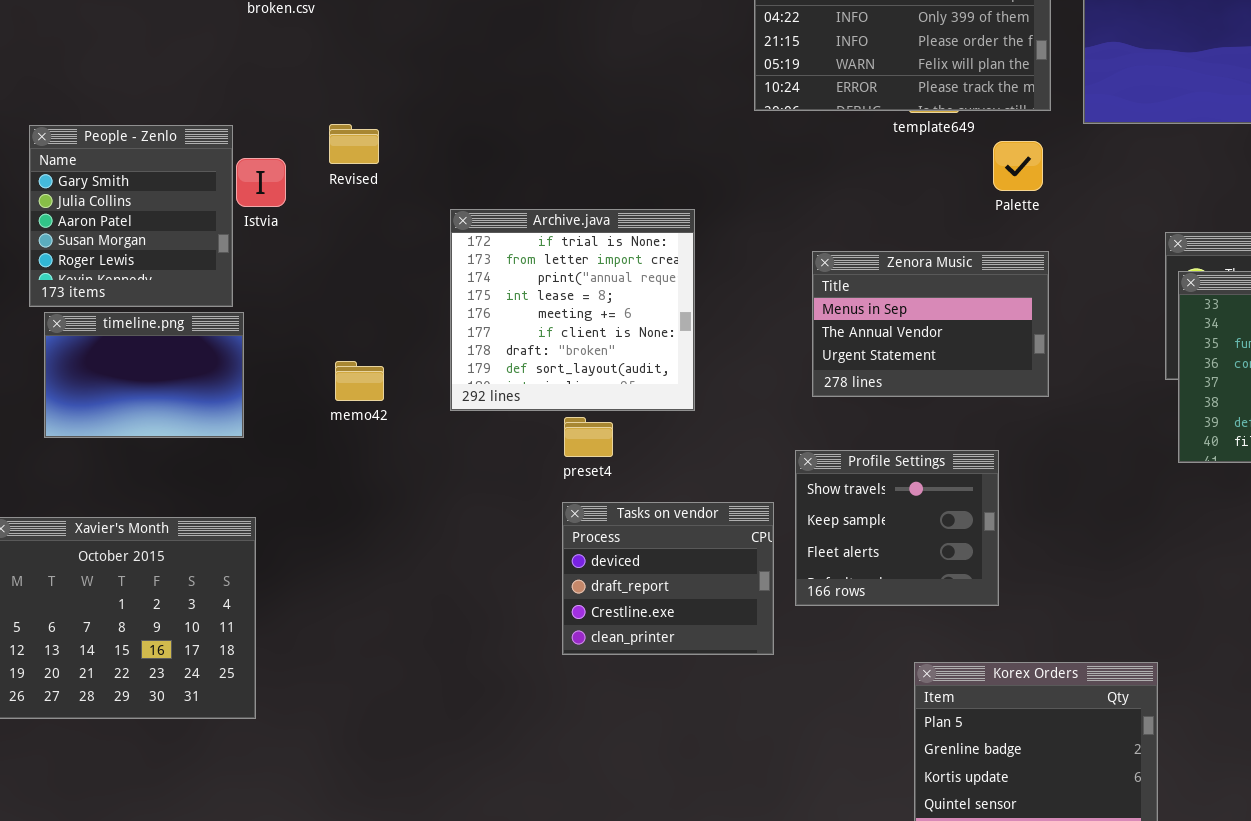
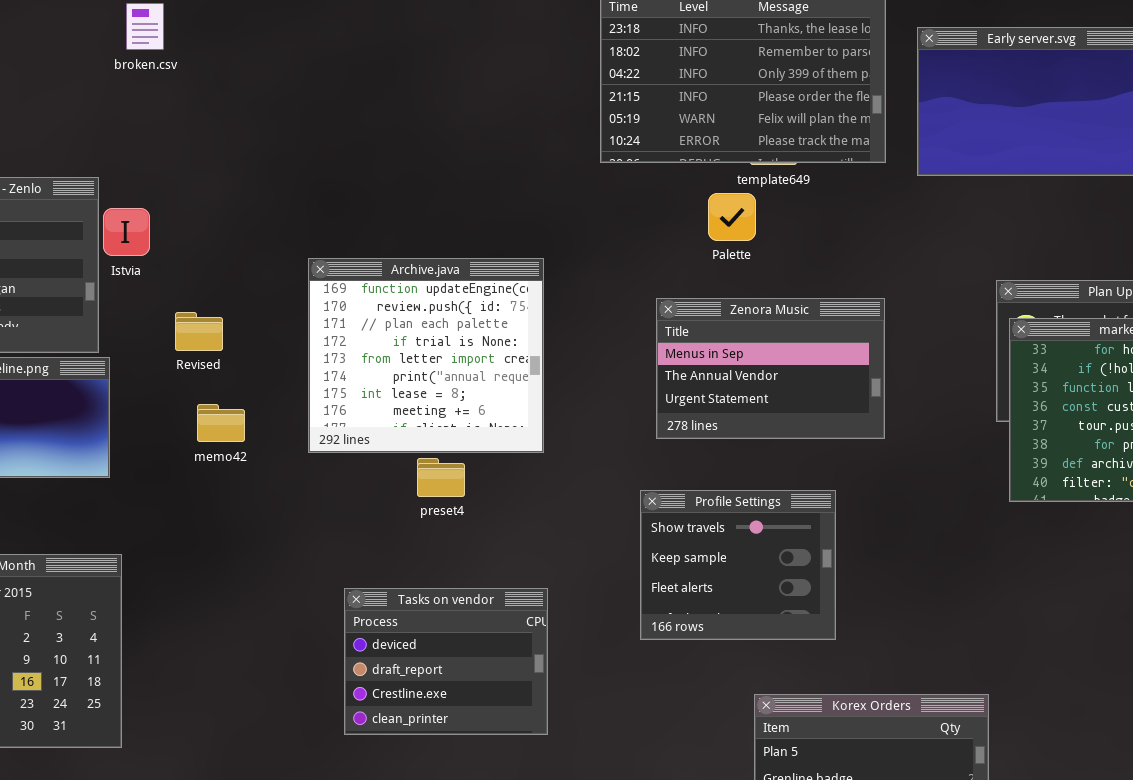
Revised: [329,124,379,164] -> [175,312,223,351], moved
Palette: [993,141,1043,191] -> [708,193,756,241], moved
Archive.java: [450,209,695,411] -> [308,258,544,453], scrolled up 3 rows
Tasks on vendor: [562,502,774,655] -> [344,588,548,735], moved

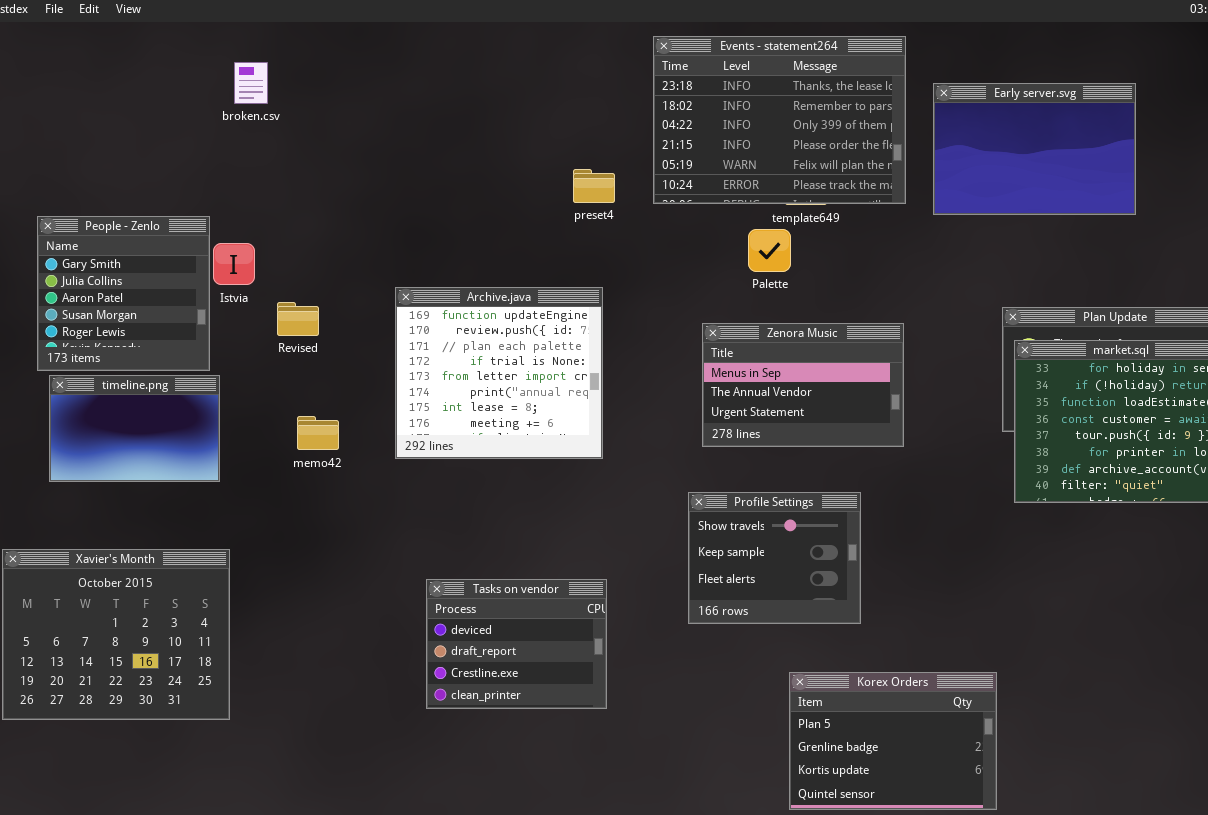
Revised: [175,312,223,351] -> [277,302,319,336], moved
preset4: [417,458,465,497] -> [573,169,615,203], moved

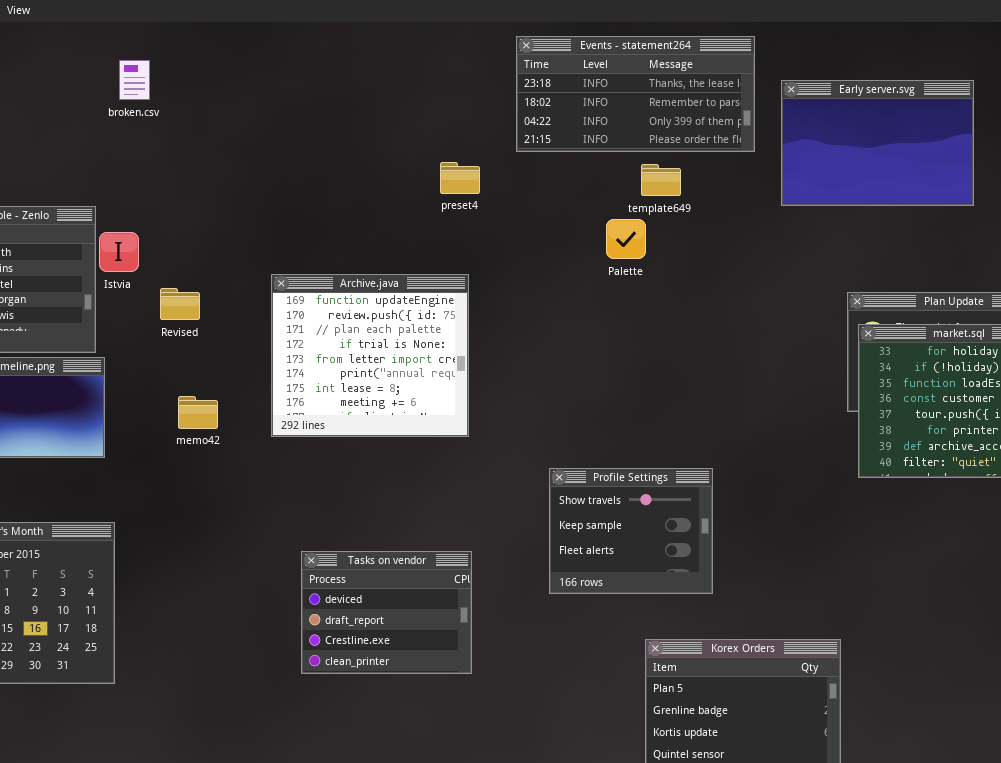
Events - statement264: [653,36,906,204] -> [516,36,755,152], resized
Zenora Music: [702,323,904,447] -> none, closed

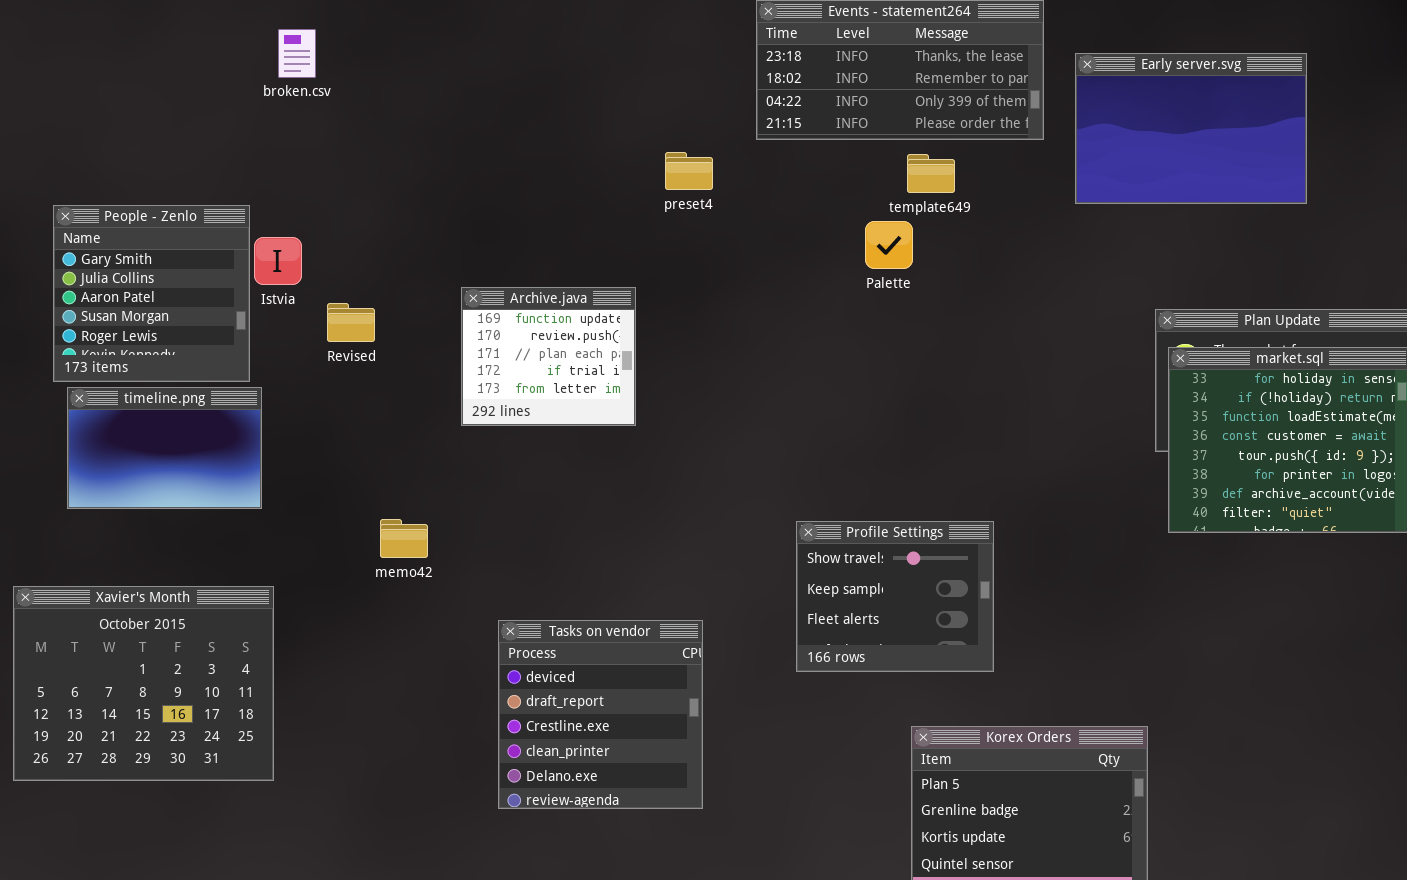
Archive.java: [271,274,469,437] -> [461,287,636,426], resized
memo42: [178,396,218,429] -> [380,519,428,558], moved
Tasks on vendor: [301,551,472,674] -> [498,620,703,809], resized

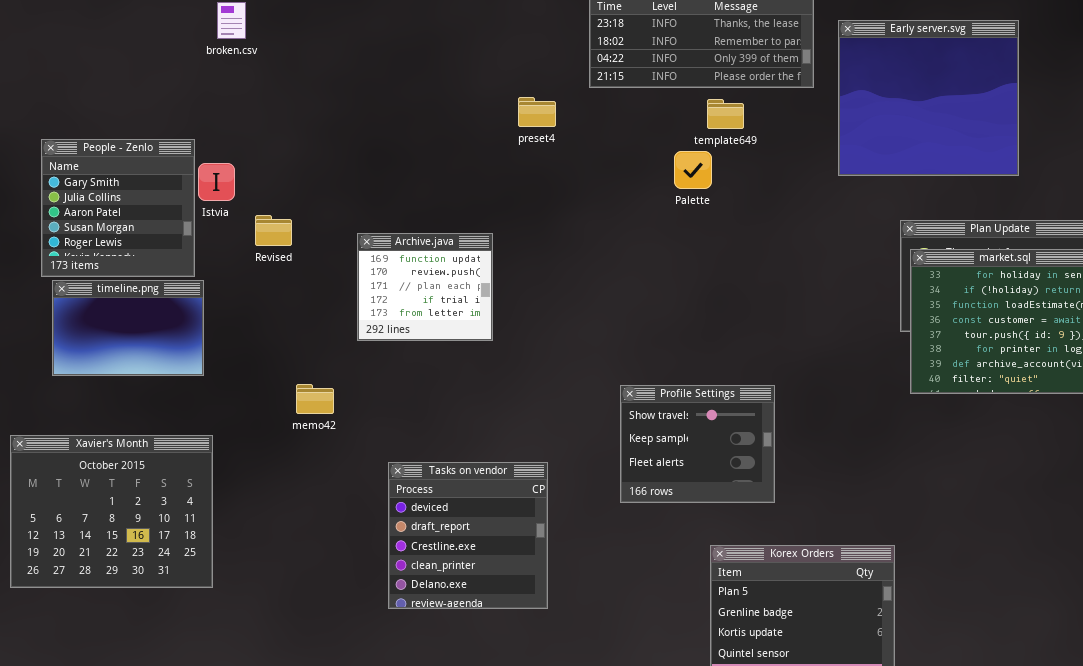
Early server.svg: [1075,53,1307,204] -> [838,20,1019,176], resized
Archive.java: [461,287,636,426] -> [357,233,493,341], moved

